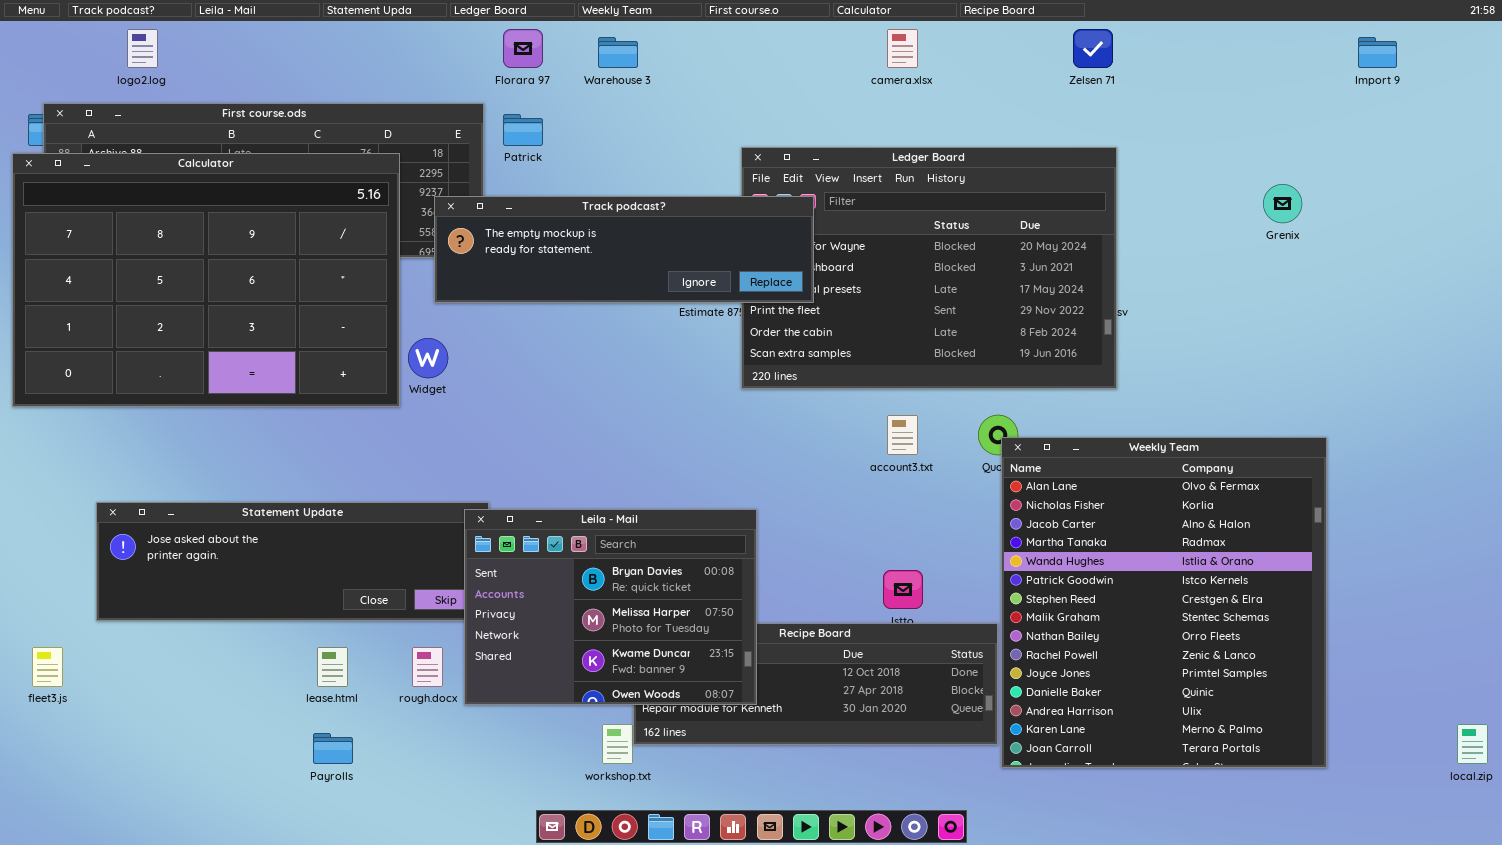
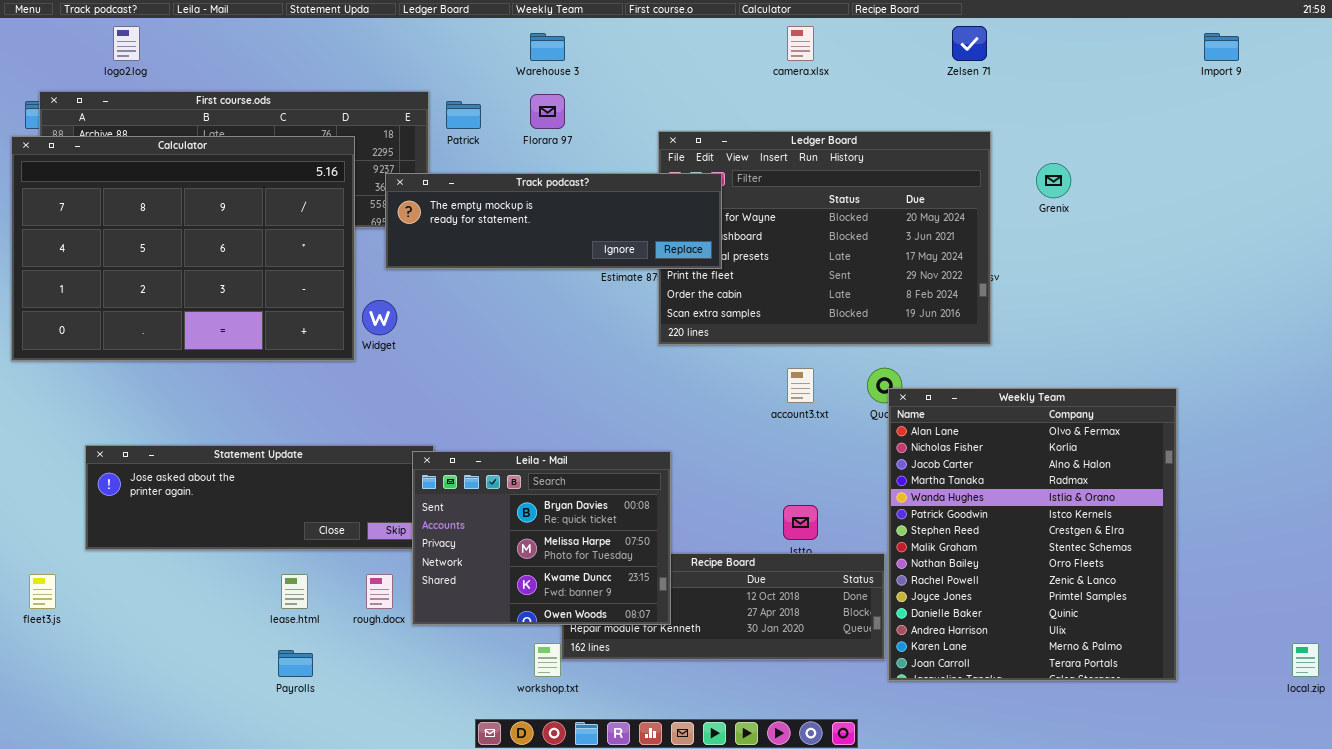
Florara 97: [503,29,543,68] -> [530,94,565,129], moved
Grenix: [1263,184,1302,223] -> [1036,163,1071,198], moved

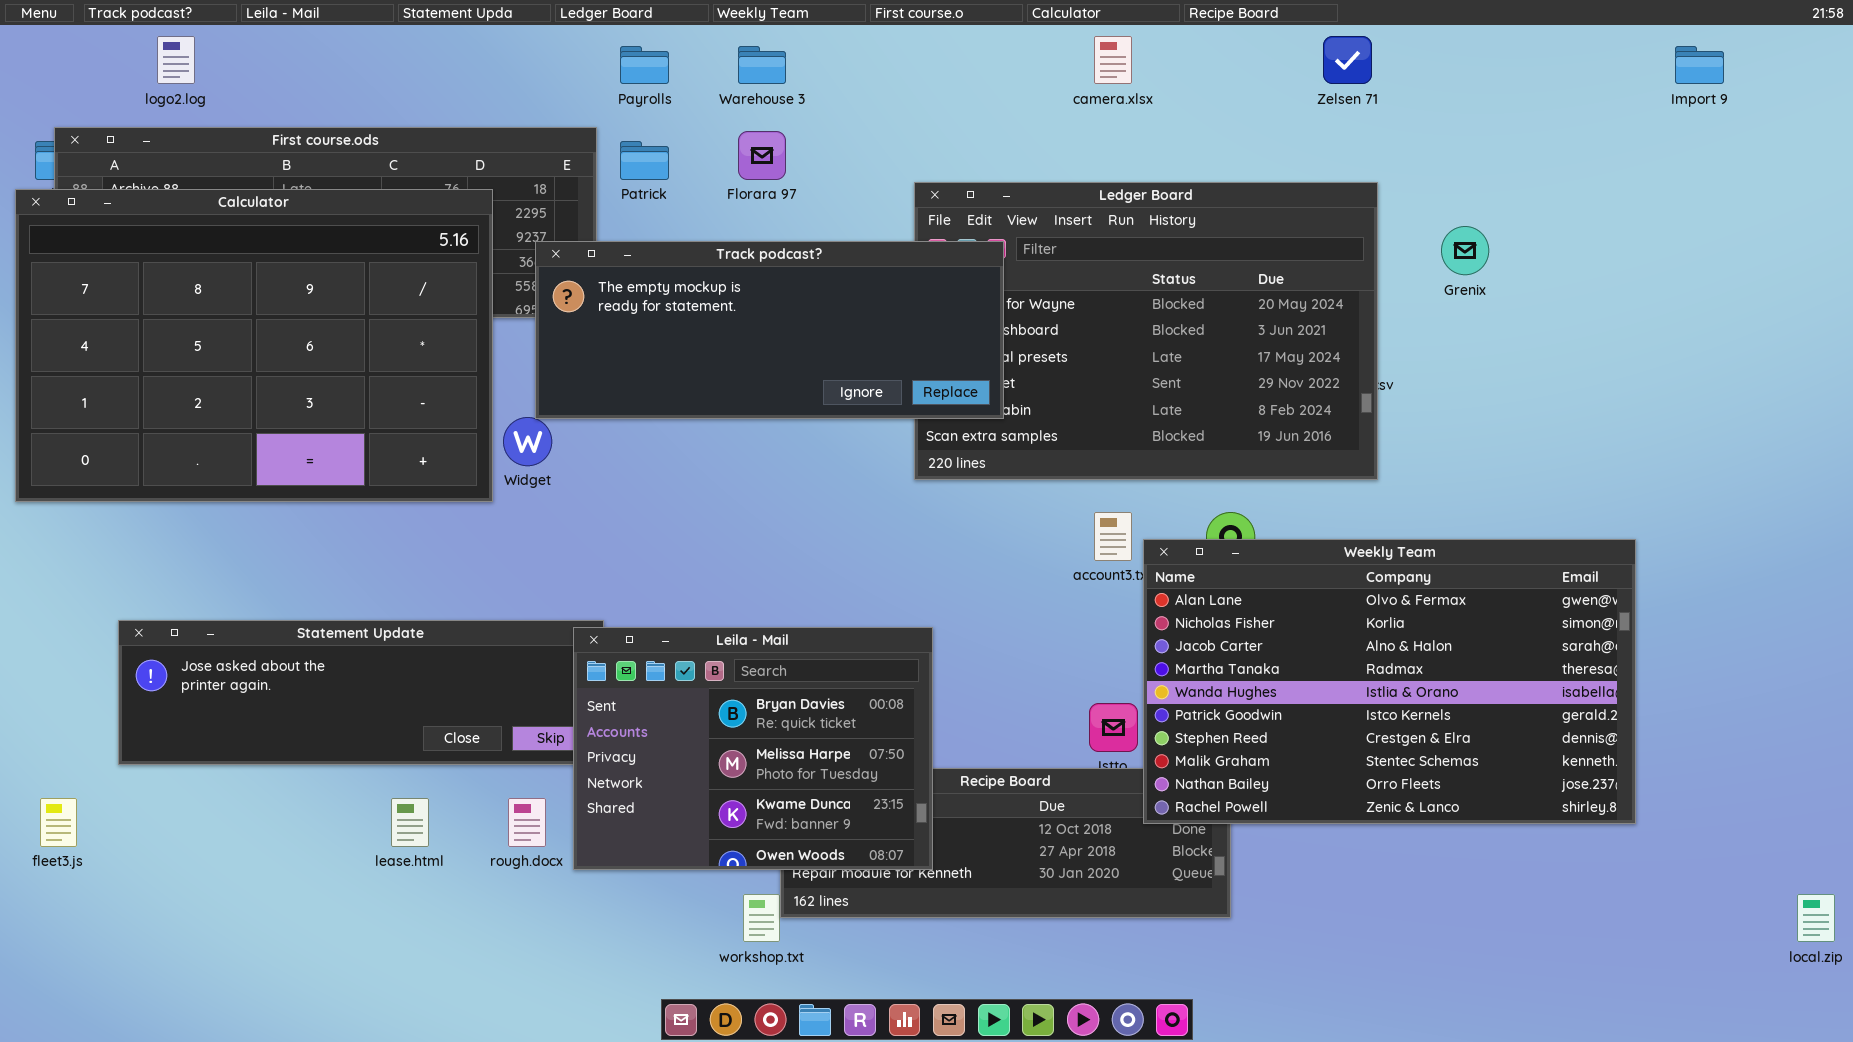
Track podcast?: [385,173,722,269] -> [535,241,1004,419], resized
Weekly Team: [888,388,1177,681] -> [1143,539,1636,824], resized
Payrolls: [278,650,313,677] -> [620,46,669,84], moved

